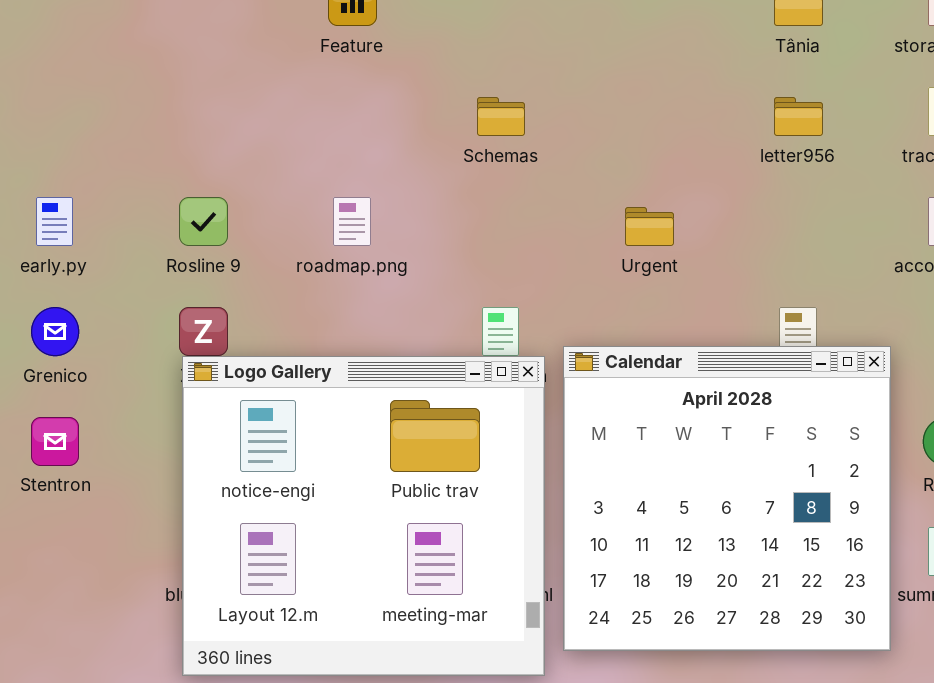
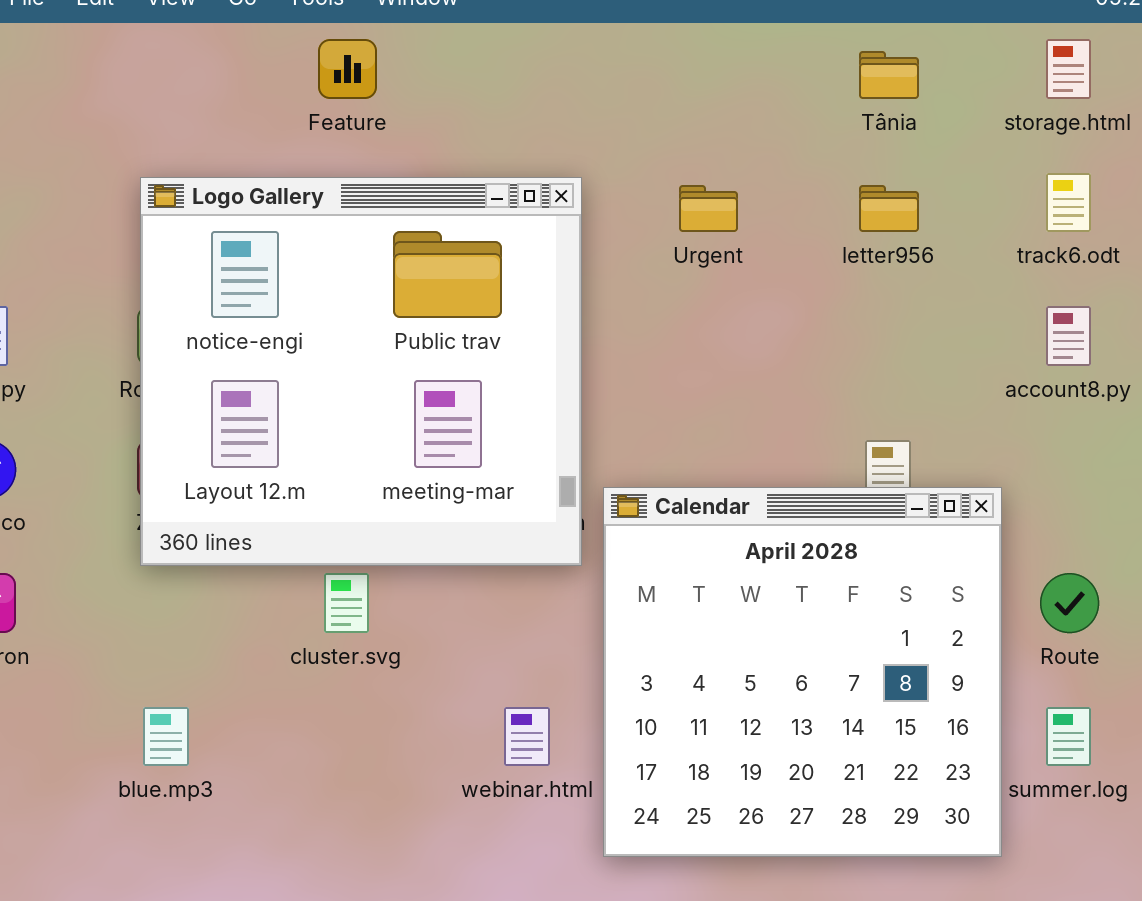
Urgent: [625,207,674,246] -> [679,185,738,232], moved
Logo Gallery: [182,356,545,676] -> [140,177,582,566], moved

